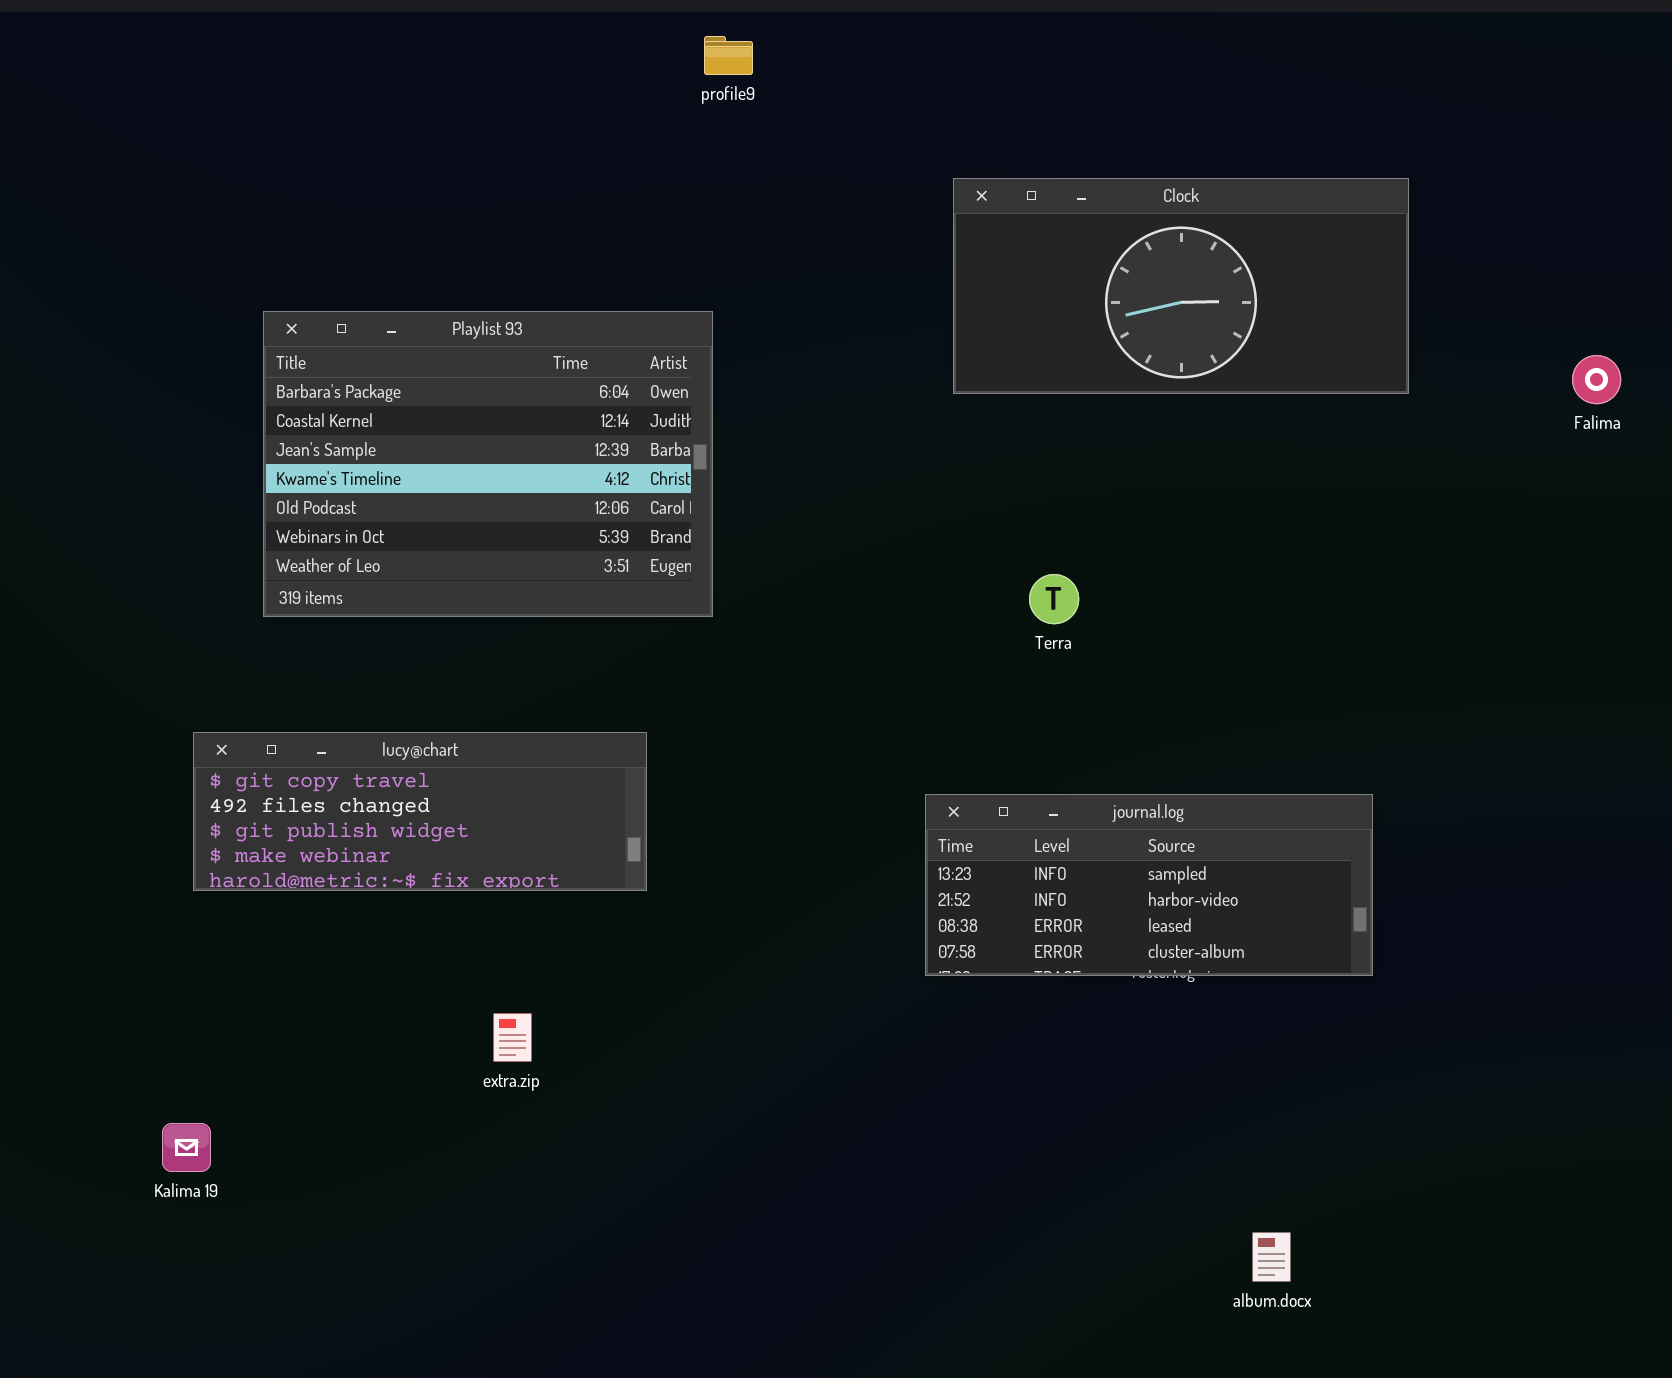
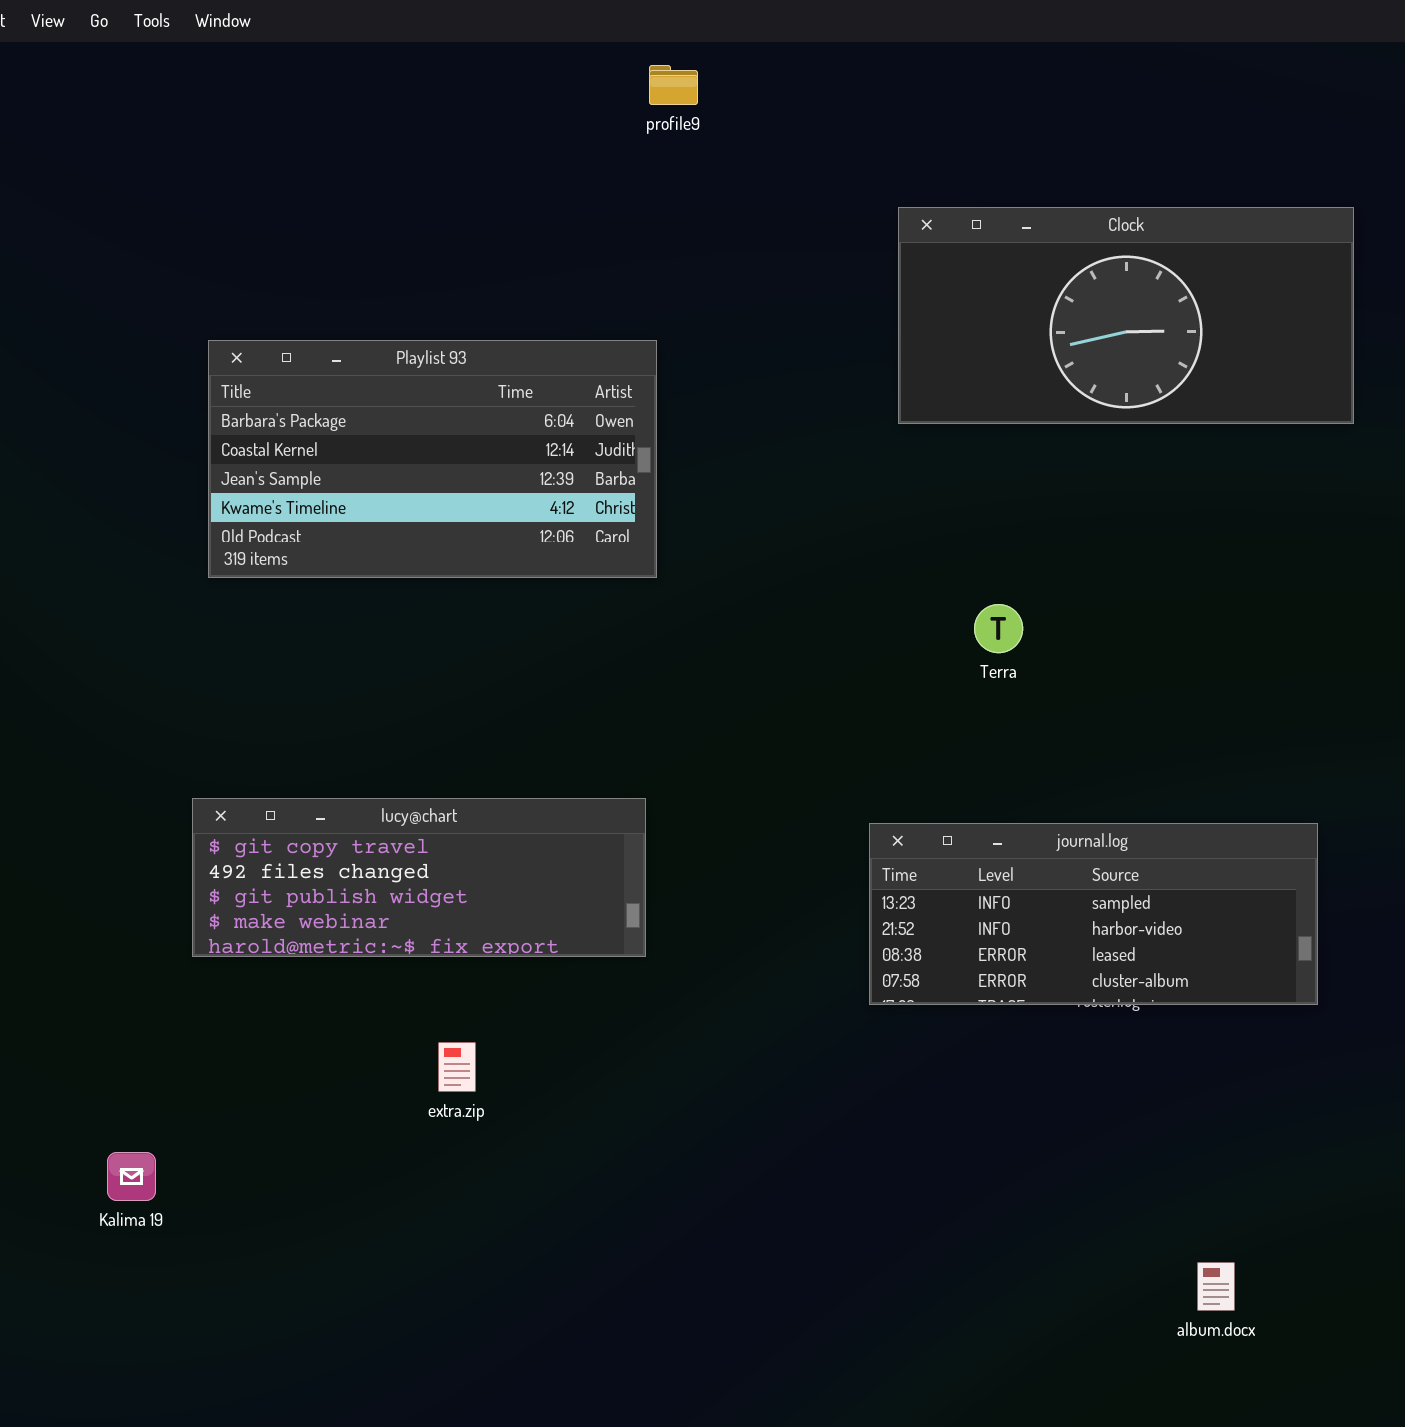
Playlist 93: [263,311,713,617] -> [208,340,657,578], resized
lucy@chart: [193,732,647,891] -> [192,798,646,957], moved

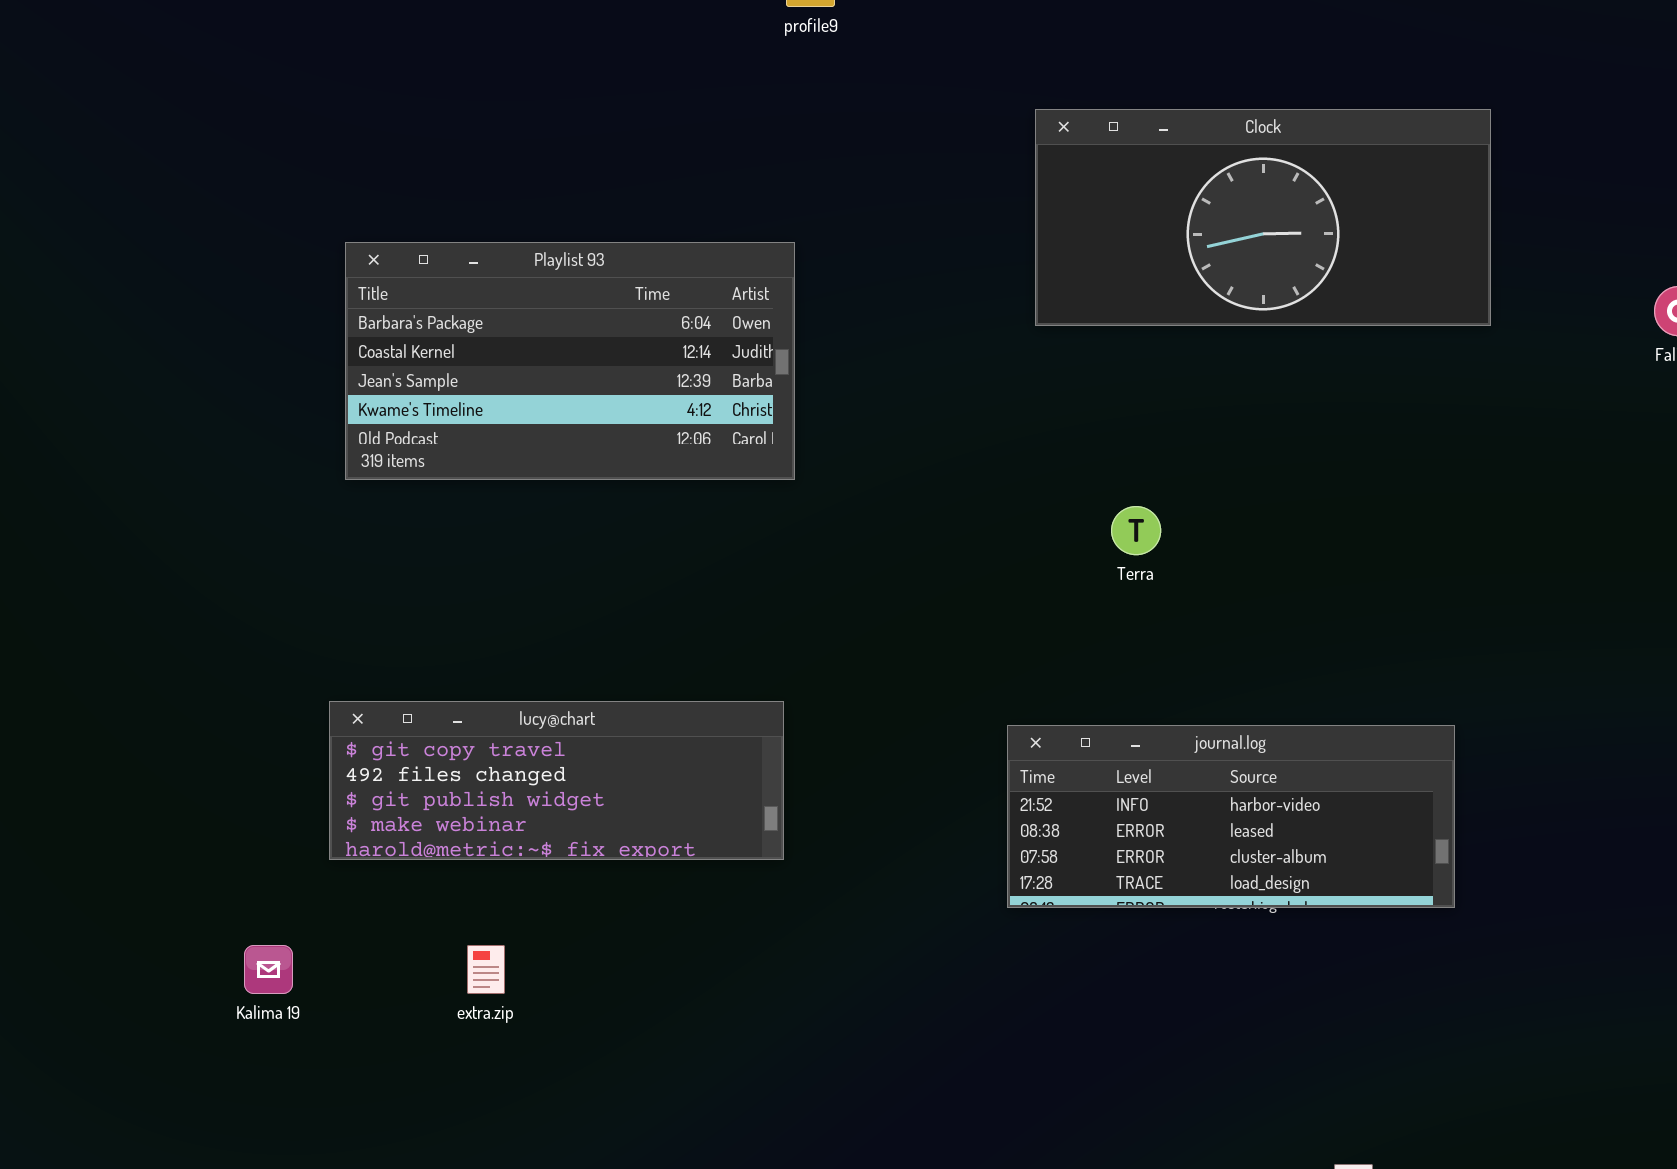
journal.log: [869,823,1318,1005] -> [1007,725,1455,908], scrolled down 1 row
extra.zip: [438,1042,476,1092] -> [467,945,505,994], moved
Kalima 19: [107,1152,156,1201] -> [244,945,293,994], moved

